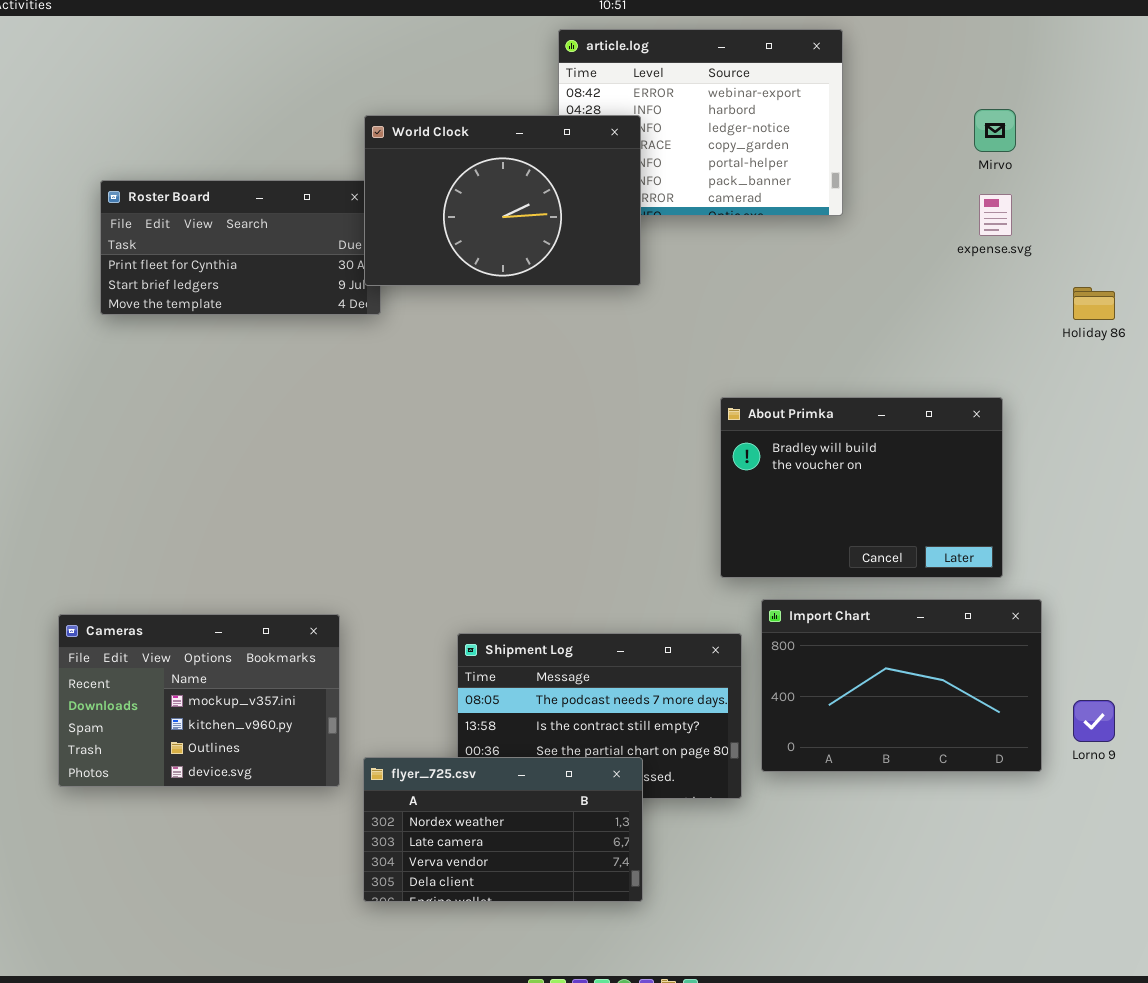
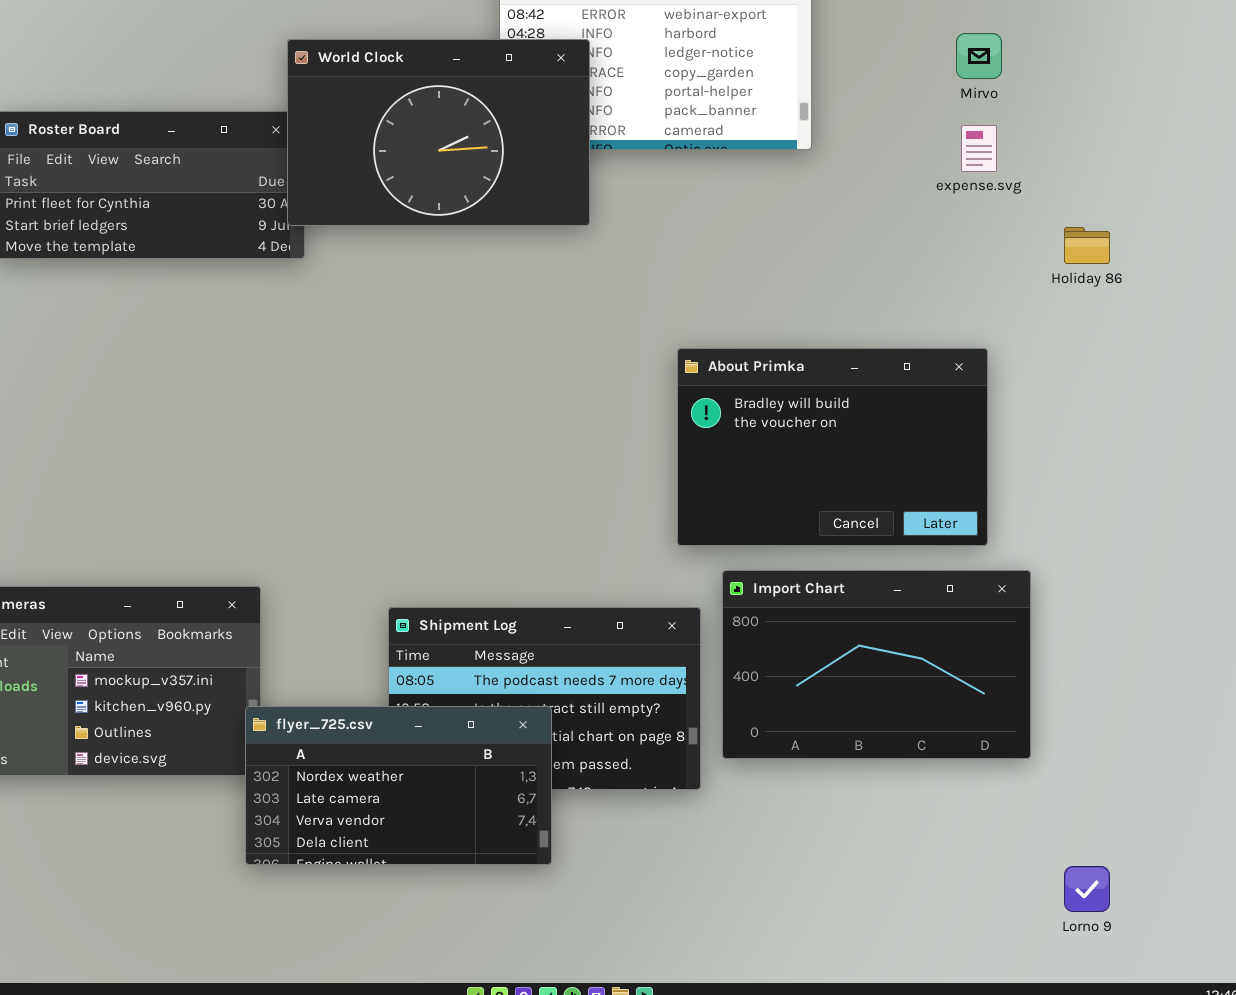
Lorno 9: [1073,700,1115,742] -> [1064,866,1110,912], moved
flyer_725.csv: [363,757,643,902] -> [245,706,552,865], moved

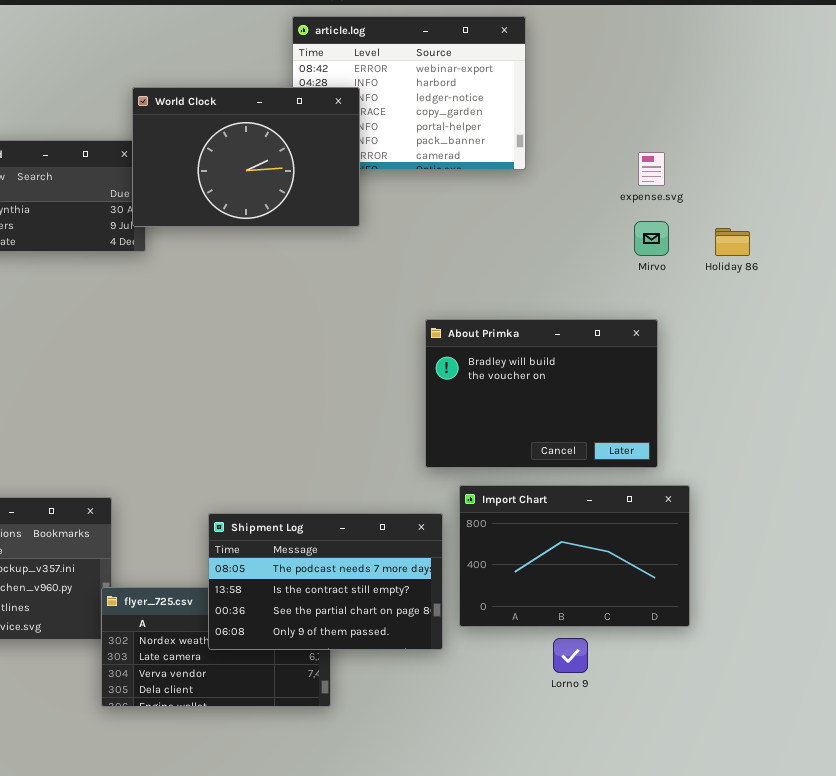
Mirvo: [956,33,1002,79] -> [634,221,669,256], moved
Shipment Log: [388,607,701,790] -> [208,513,443,650], raised
Lorno 9: [1064,866,1110,912] -> [553,638,588,673], moved

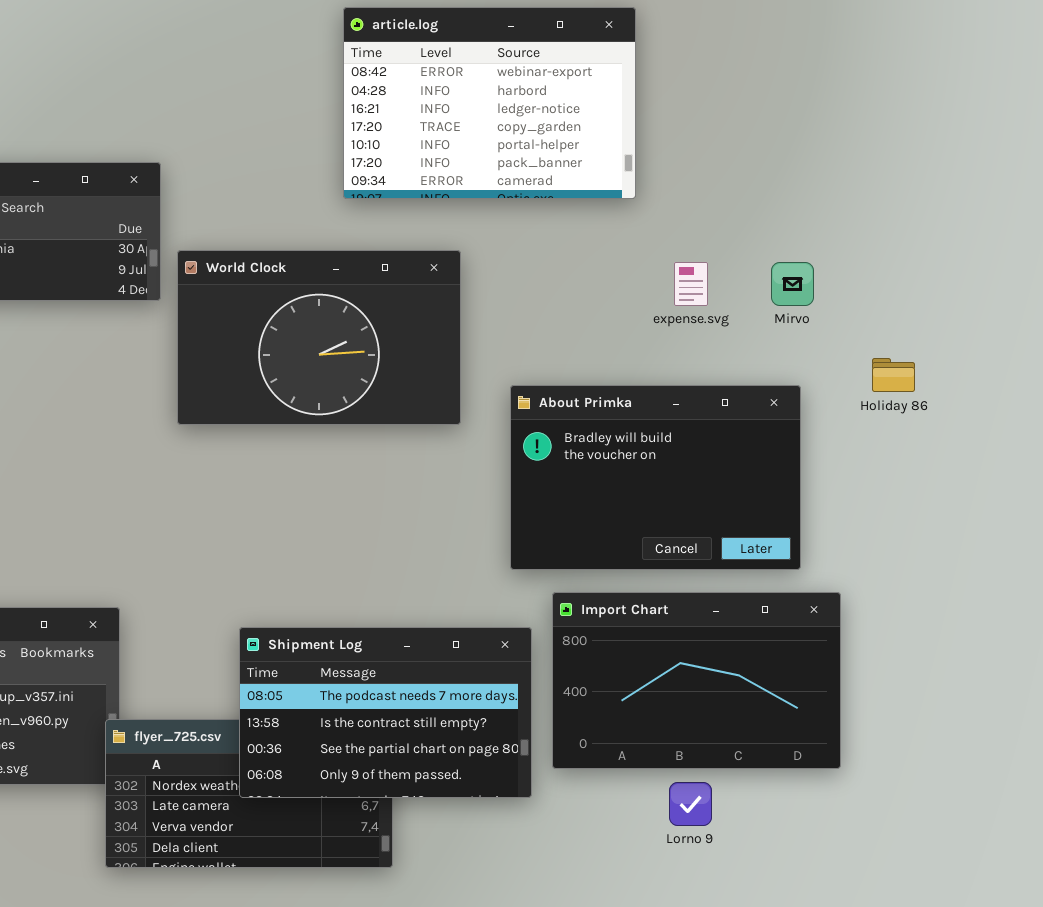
World Clock: [132,87,360,227] -> [177,250,461,425], moved
expense.svg: [638,152,665,186] -> [674,262,708,306], moved
Holiday 86: [715,228,750,256] -> [872,358,915,392], moved

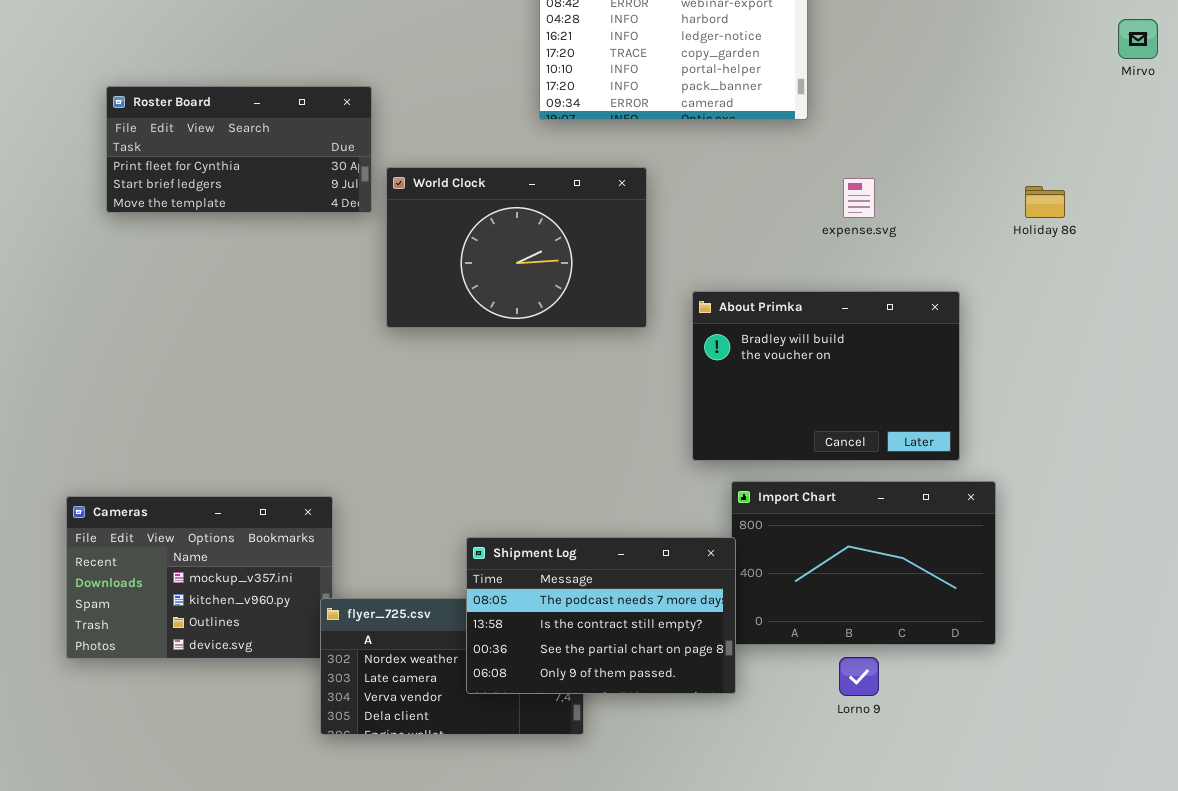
Mirvo: [771,262,814,306] -> [1118,19,1158,59], moved
Holiday 86: [872,358,915,392] -> [1025,186,1065,218], moved
Shipment Log: [239,627,532,798] -> [466,537,736,694], moved

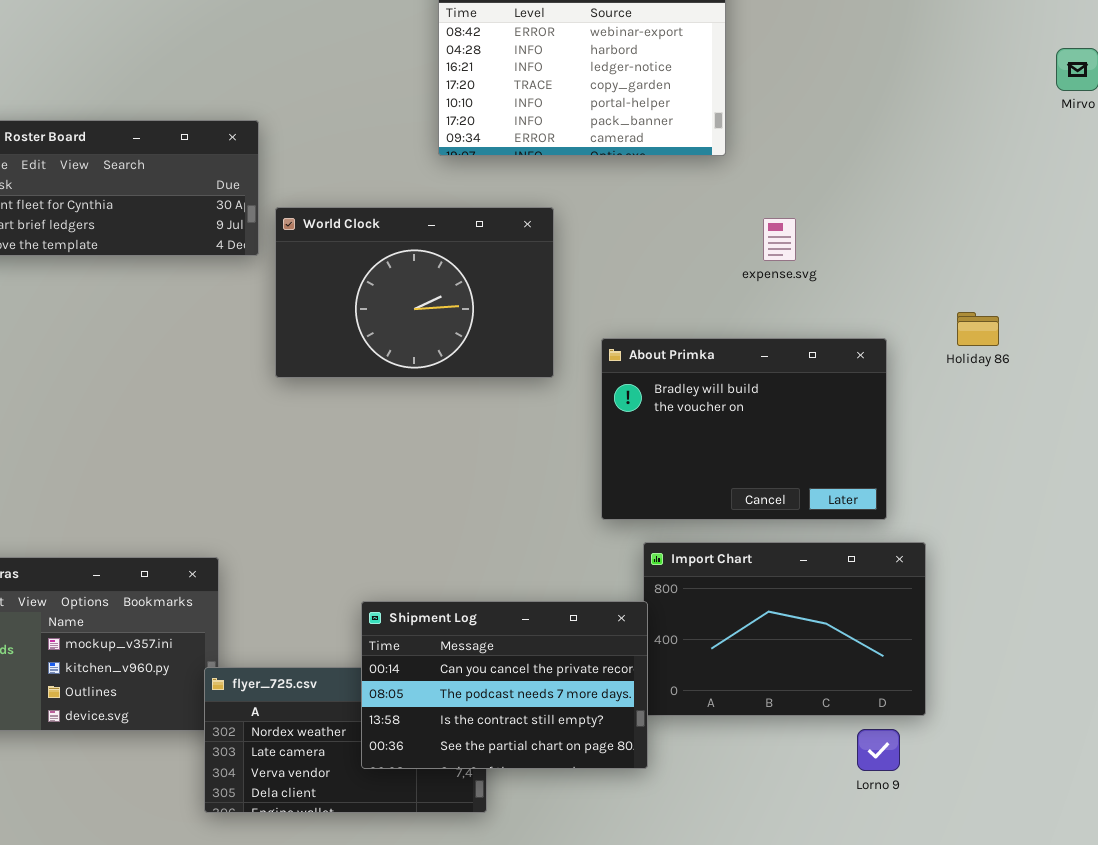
Holiday 86: [1025,186,1065,218] -> [957,312,999,346], moved
Shipment Log: [466,537,736,694] -> [361,601,648,769], scrolled up 1 row
Lorno 9: [839,657,879,696] -> [857,729,900,771], moved

